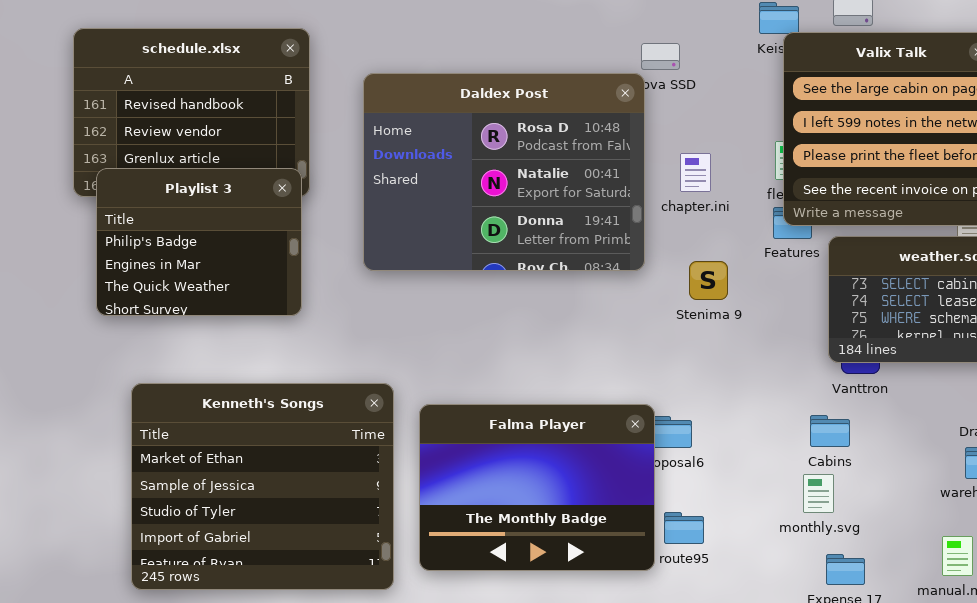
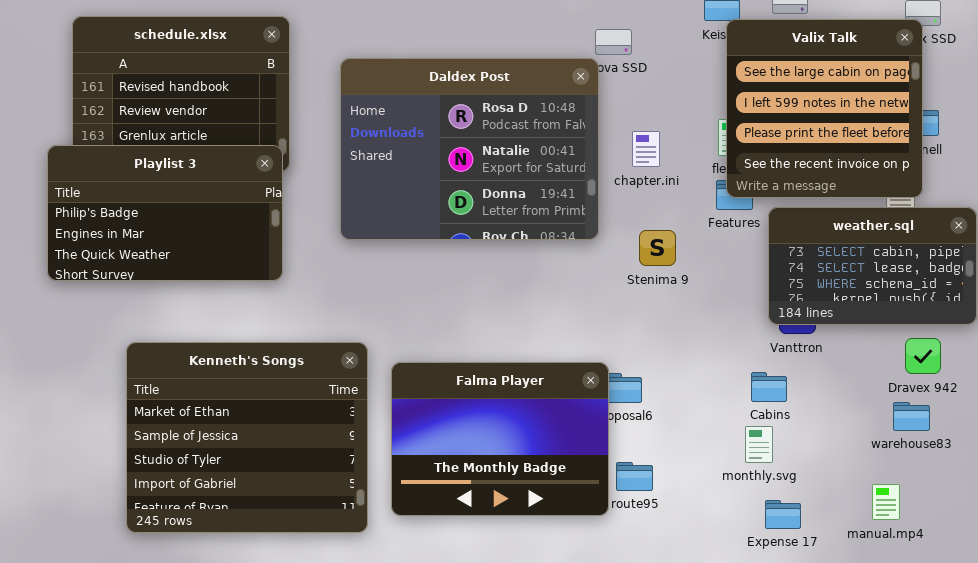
Playlist 3: [96,168,302,316] -> [47,145,283,281], resized

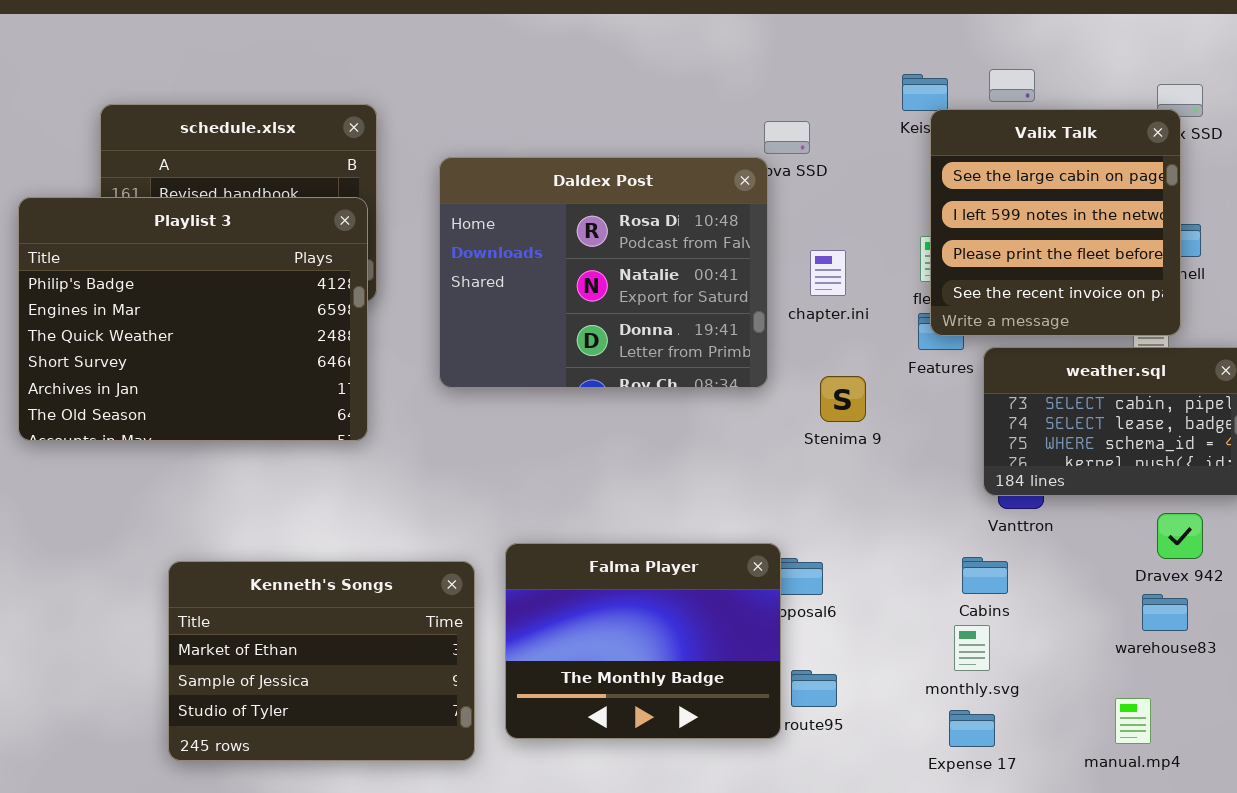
Playlist 3: [47,145,283,281] -> [18,197,368,441], resized
Kenneth's Songs: [126,342,368,533] -> [168,561,475,761], resized
Expense 17: [765,500,801,529] -> [949,710,995,747], moved

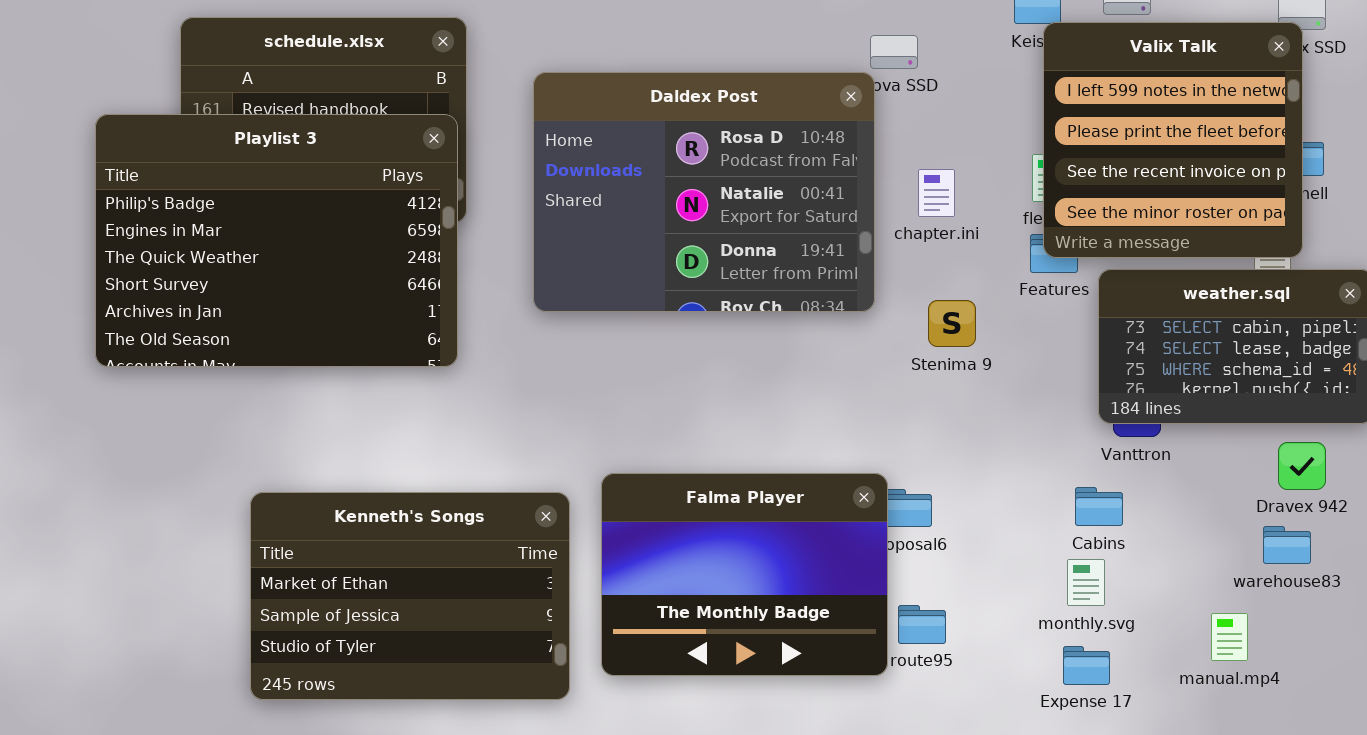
Valix Talk: [930,109,1181,336] -> [1043,22,1303,258], scrolled down 1 row
manual.mp4: [1115,698,1151,744] -> [1211,613,1248,661], moved

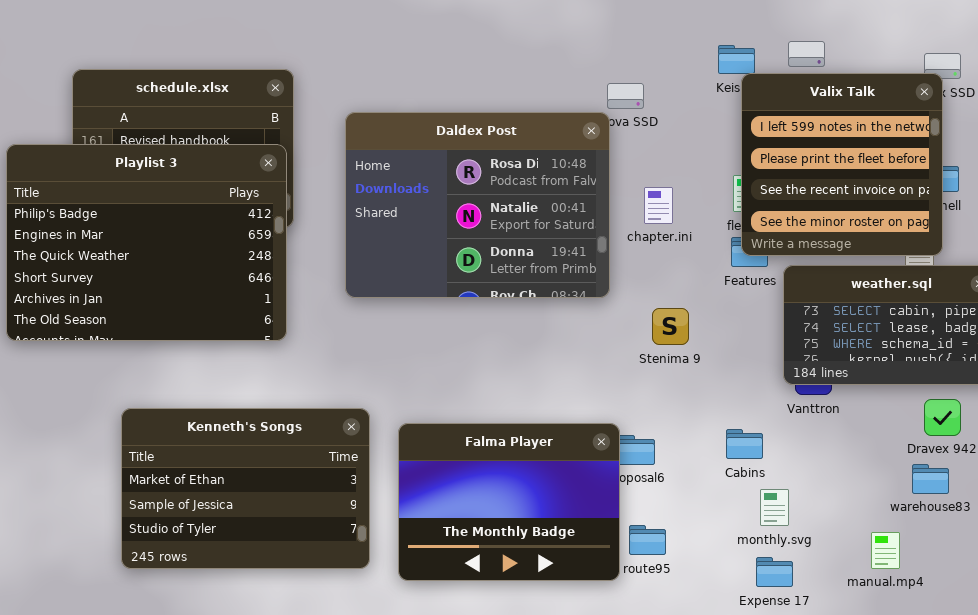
Stenima 9: [928,300,976,347] -> [652,308,689,345], moved
Cabins: [1075,487,1123,526] -> [726,429,763,459], moved
Kenneth's Songs: [250,492,570,700] -> [121,408,370,569], moved

